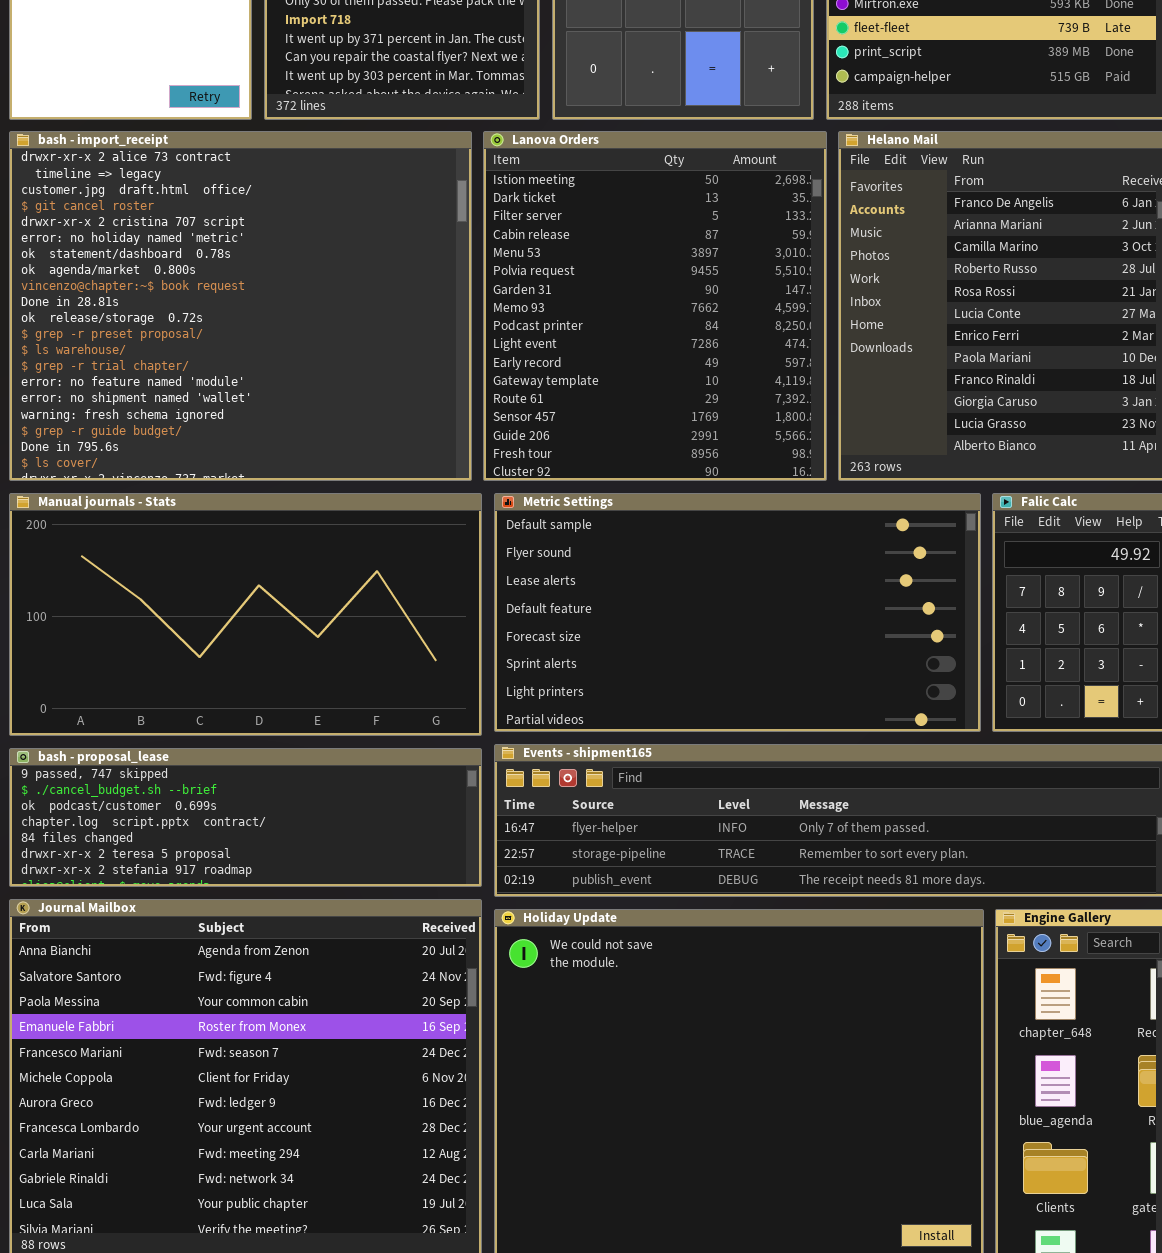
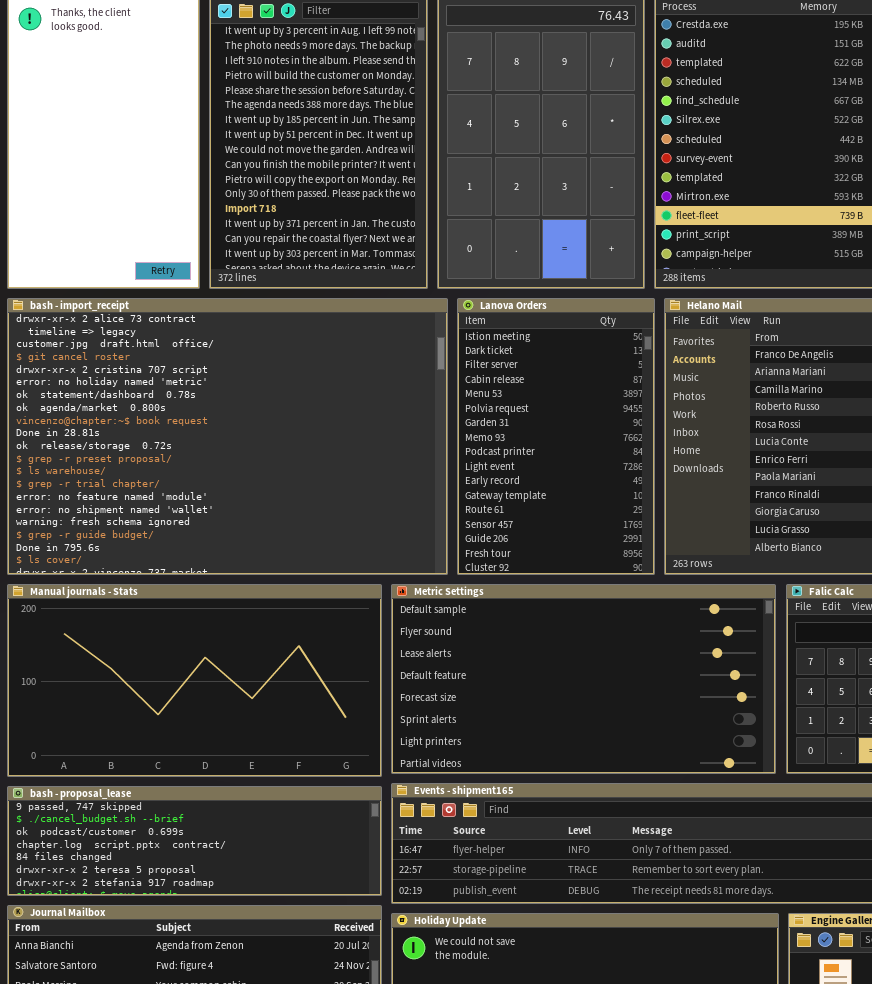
bash - import_receipt: [9,131,472,481] -> [7,298,448,575], resized
Lanova Orders: [483,131,827,481] -> [457,298,655,575], resized

